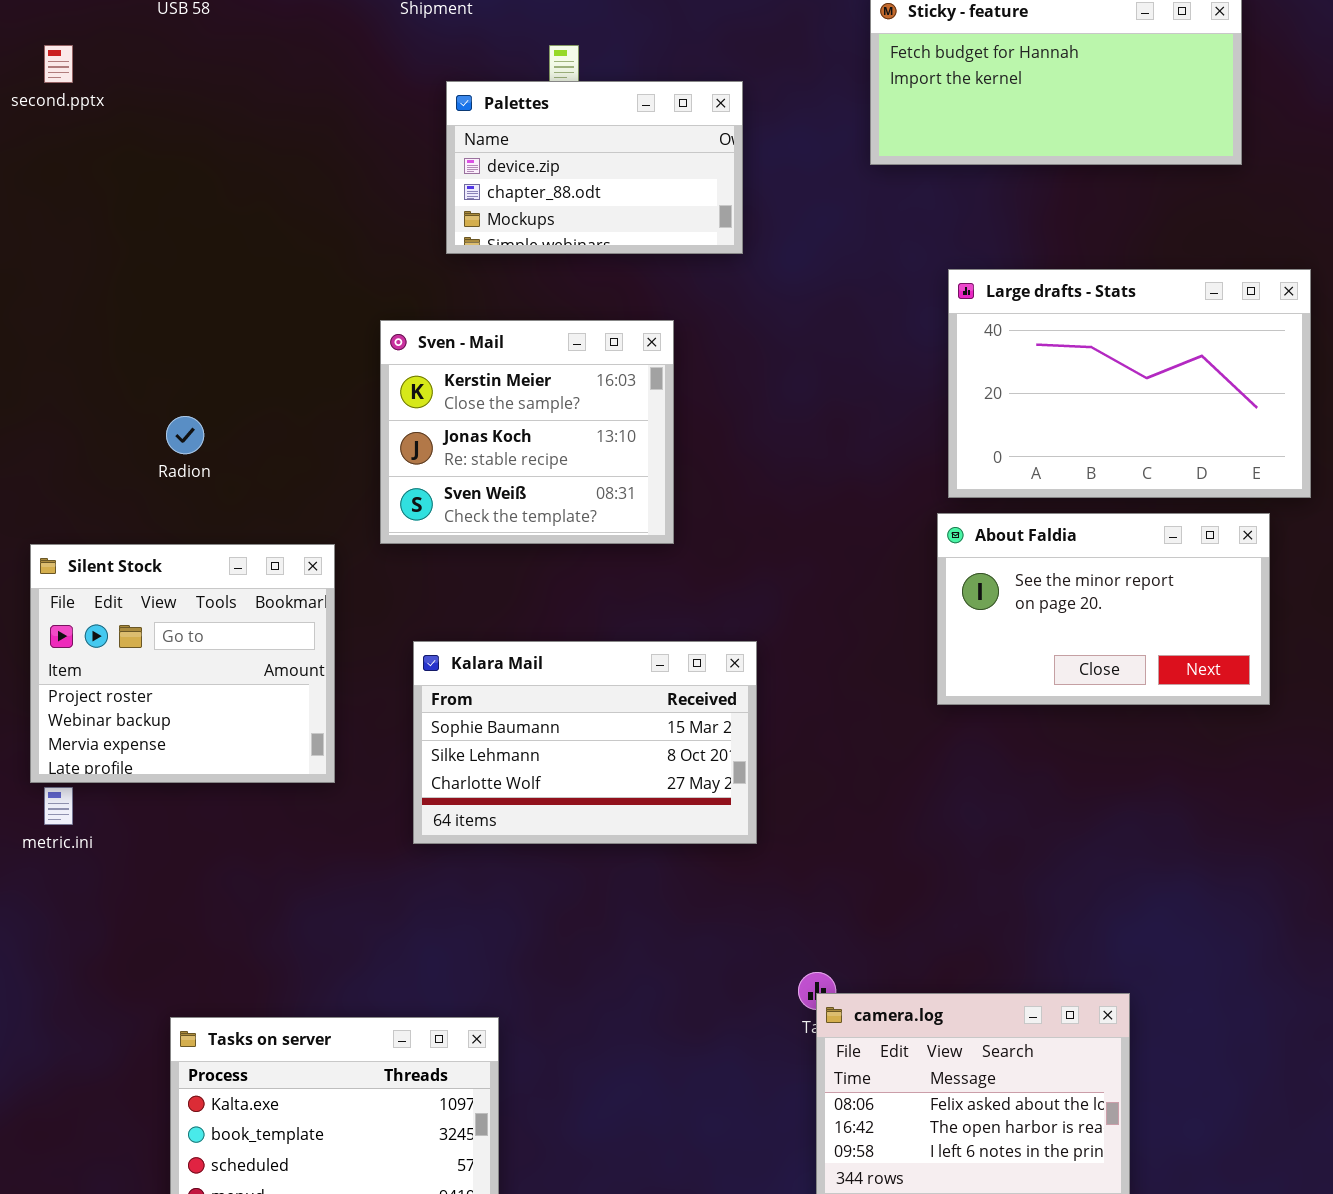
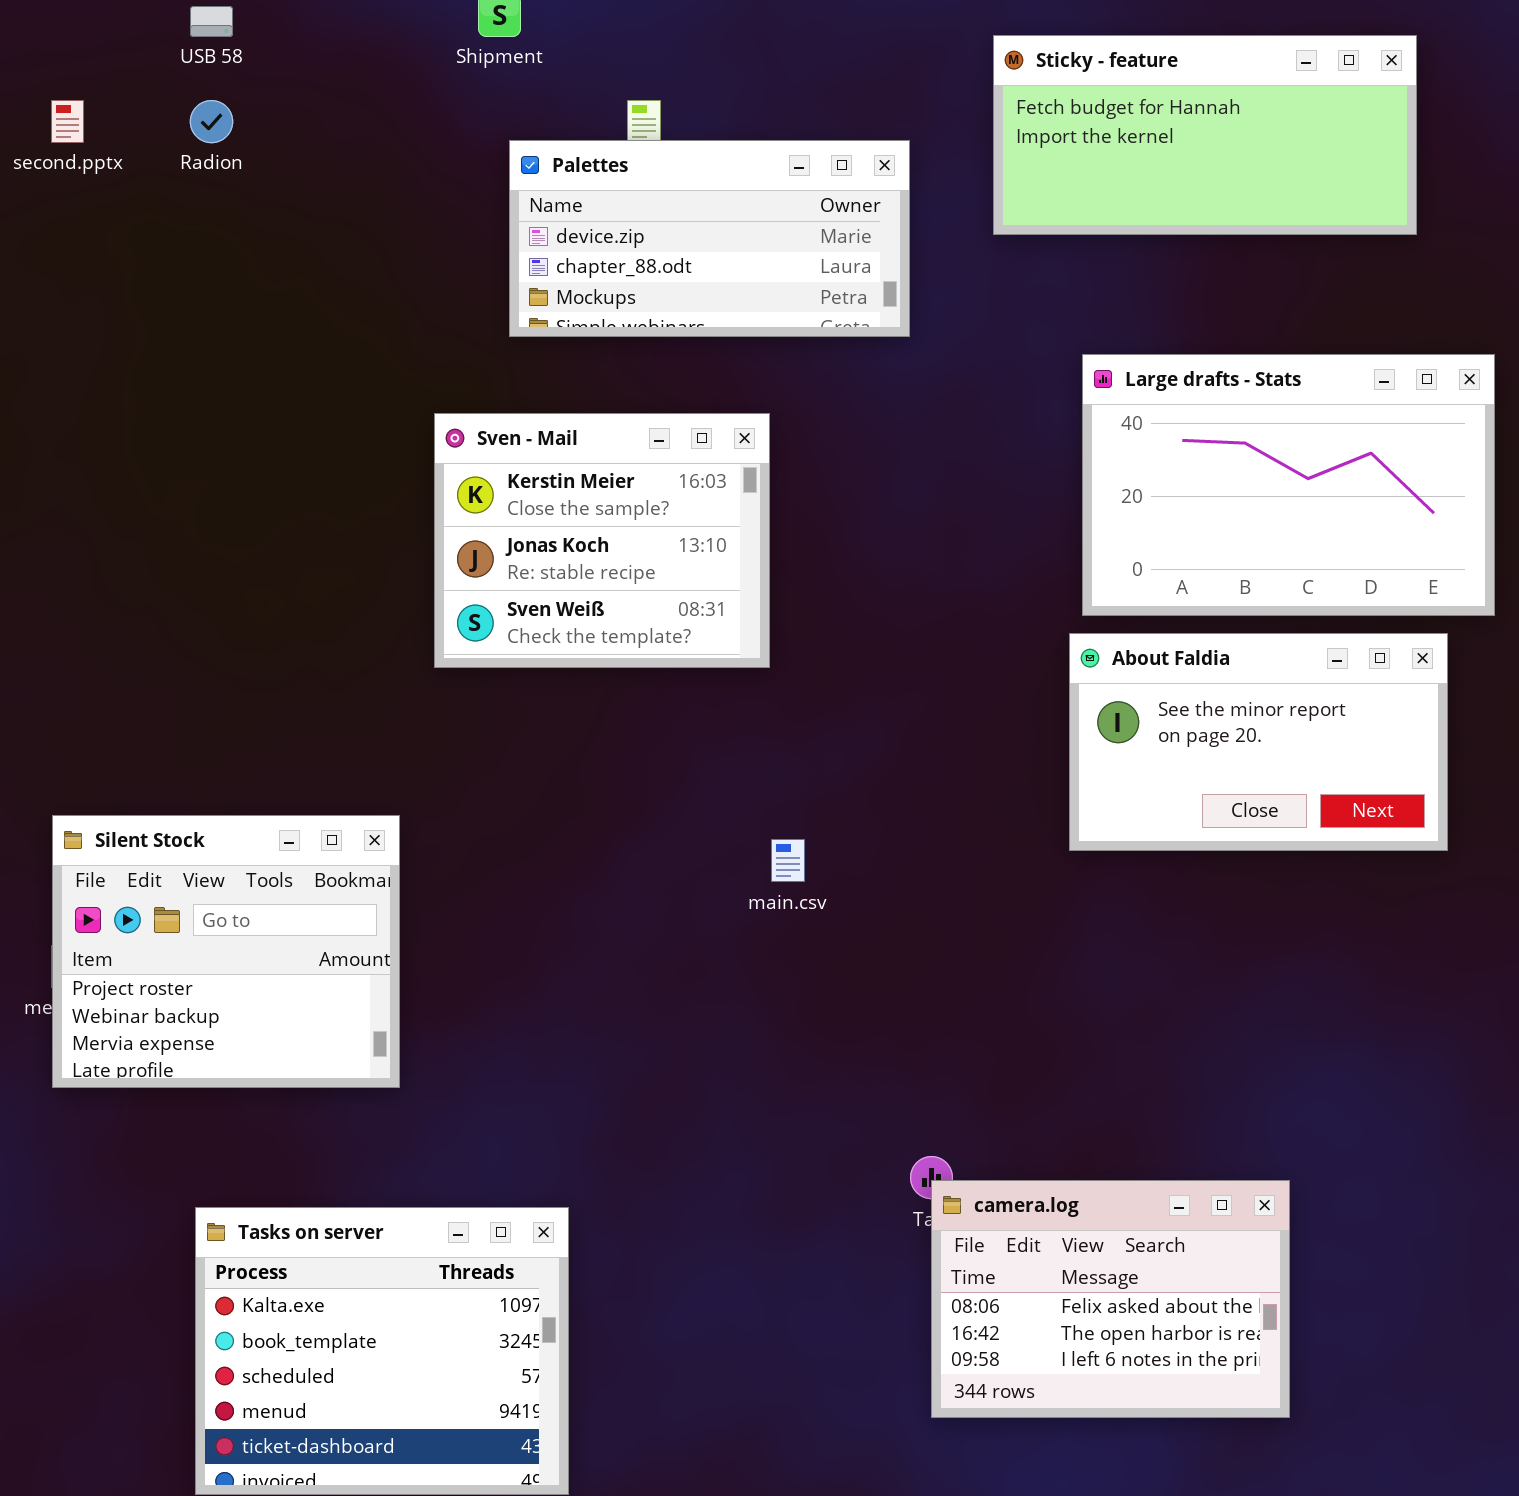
Palettes: [446,81,743,254] -> [509,140,910,337], resized
Radion: [166,416,204,454] -> [190,100,233,143], moved
Silent Stock: [30,544,335,783] -> [52,815,400,1088], moved
Kalara Mail: [413,641,757,844] -> none, closed

